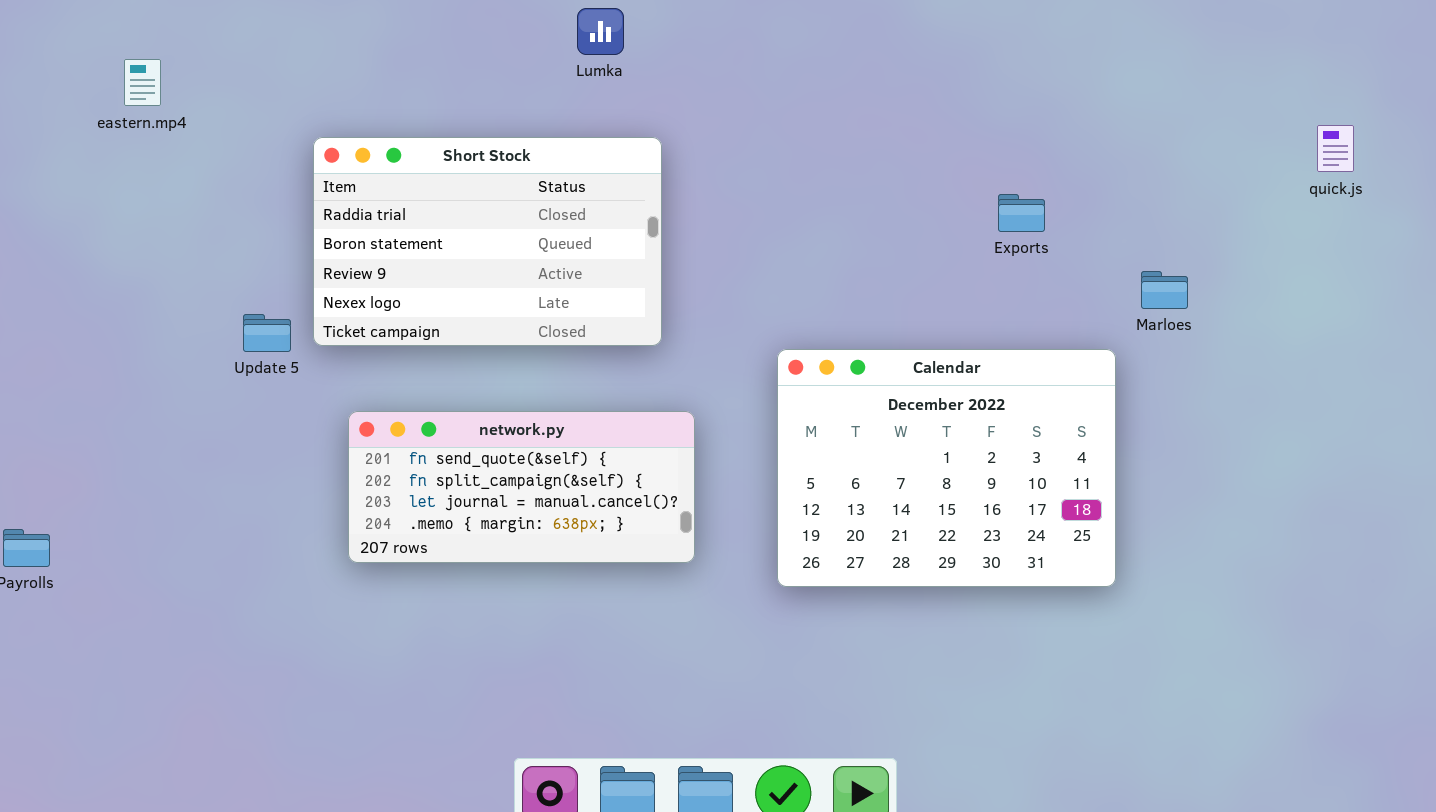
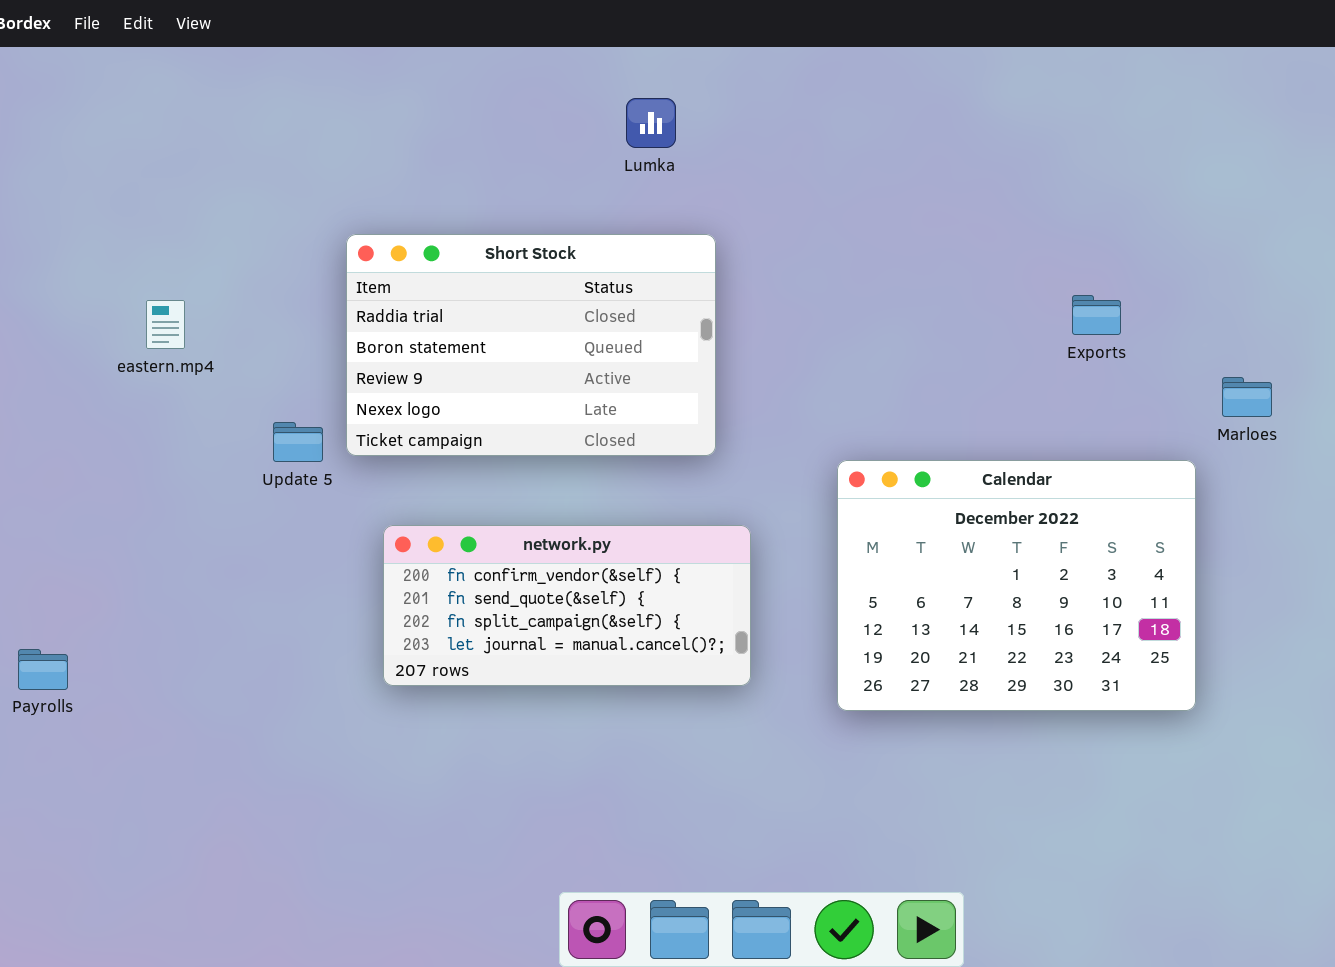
eastern.mp4: [124,59,161,106] -> [146,300,185,349], moved
network.py: [348,411,695,563] -> [383,525,751,686], scrolled up 1 row

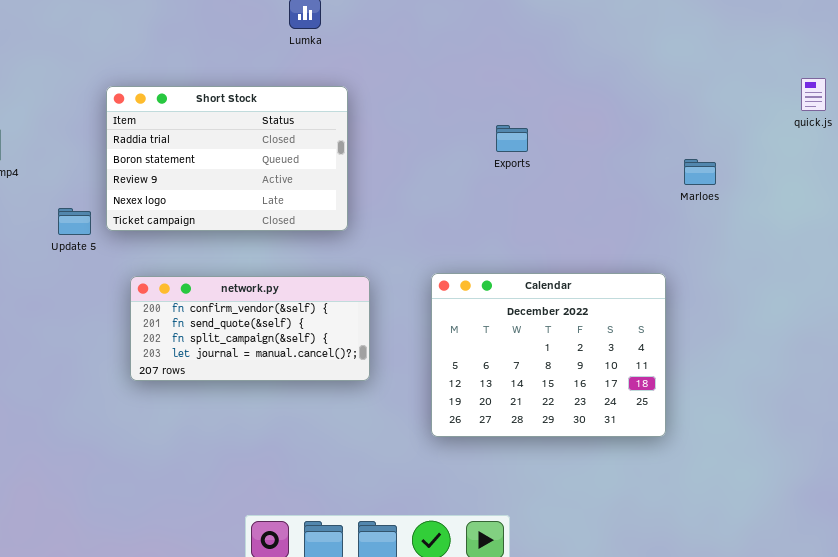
Exports: [1072,295,1121,335] -> [496,125,528,152], moved
Marloes: [1222,377,1272,417] -> [684,159,716,185], moved
Calendar: [837,460,1196,711] -> [431,273,666,437], moved

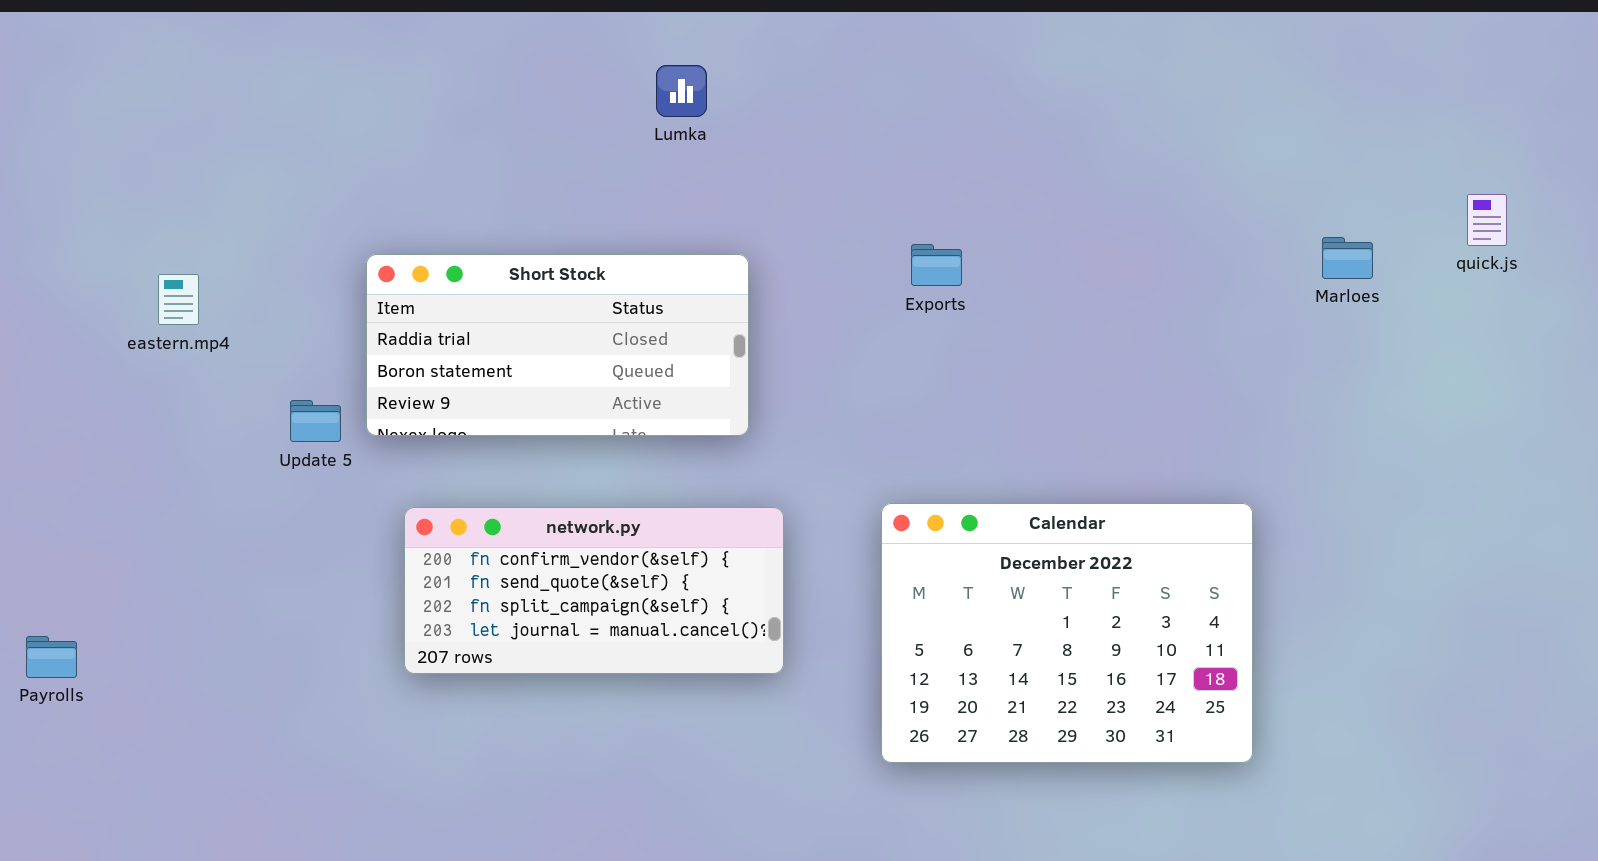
Short Stock: [106,86,348,231] -> [366,254,749,436], resized
Exports: [496,125,528,152] -> [911,244,962,286], moved
Marloes: [684,159,716,185] -> [1322,237,1373,279], moved

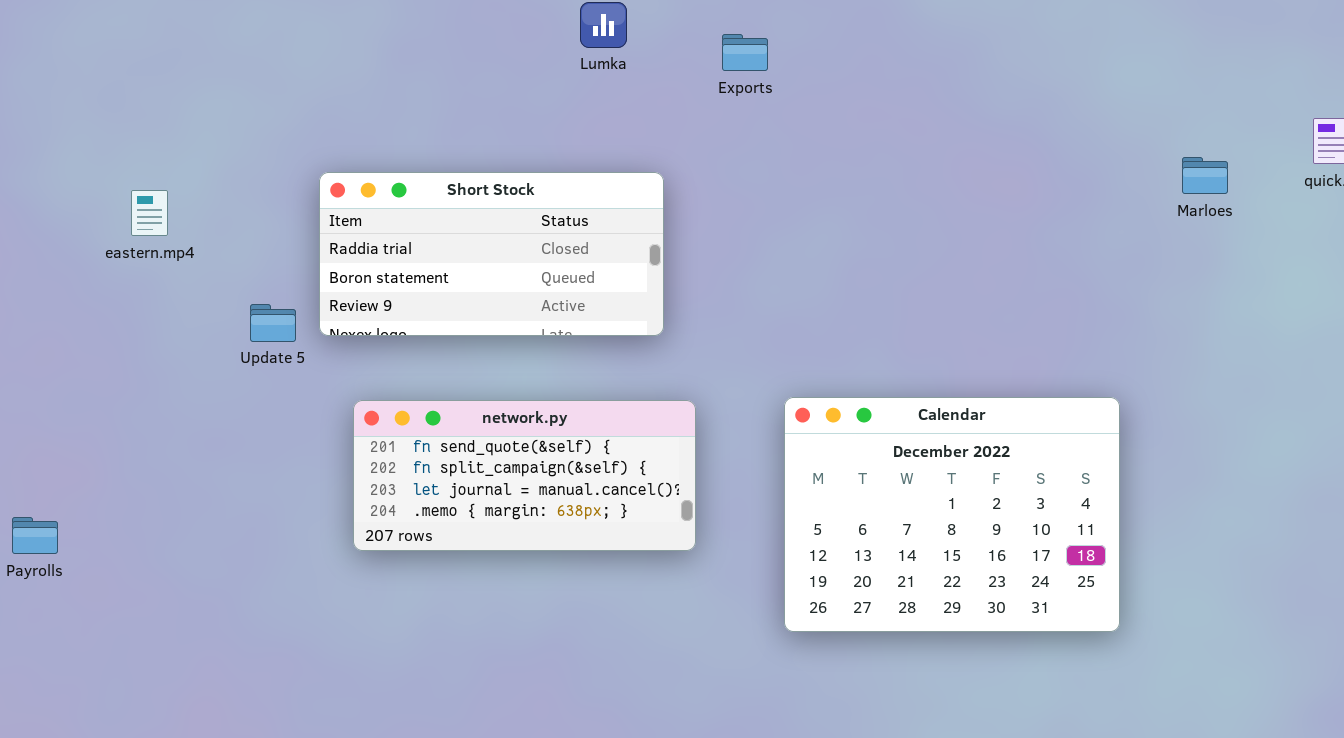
Exports: [911,244,962,286] -> [722,34,768,71], moved
network.py: [404,507,784,674] -> [353,400,696,551], scrolled down 1 row

